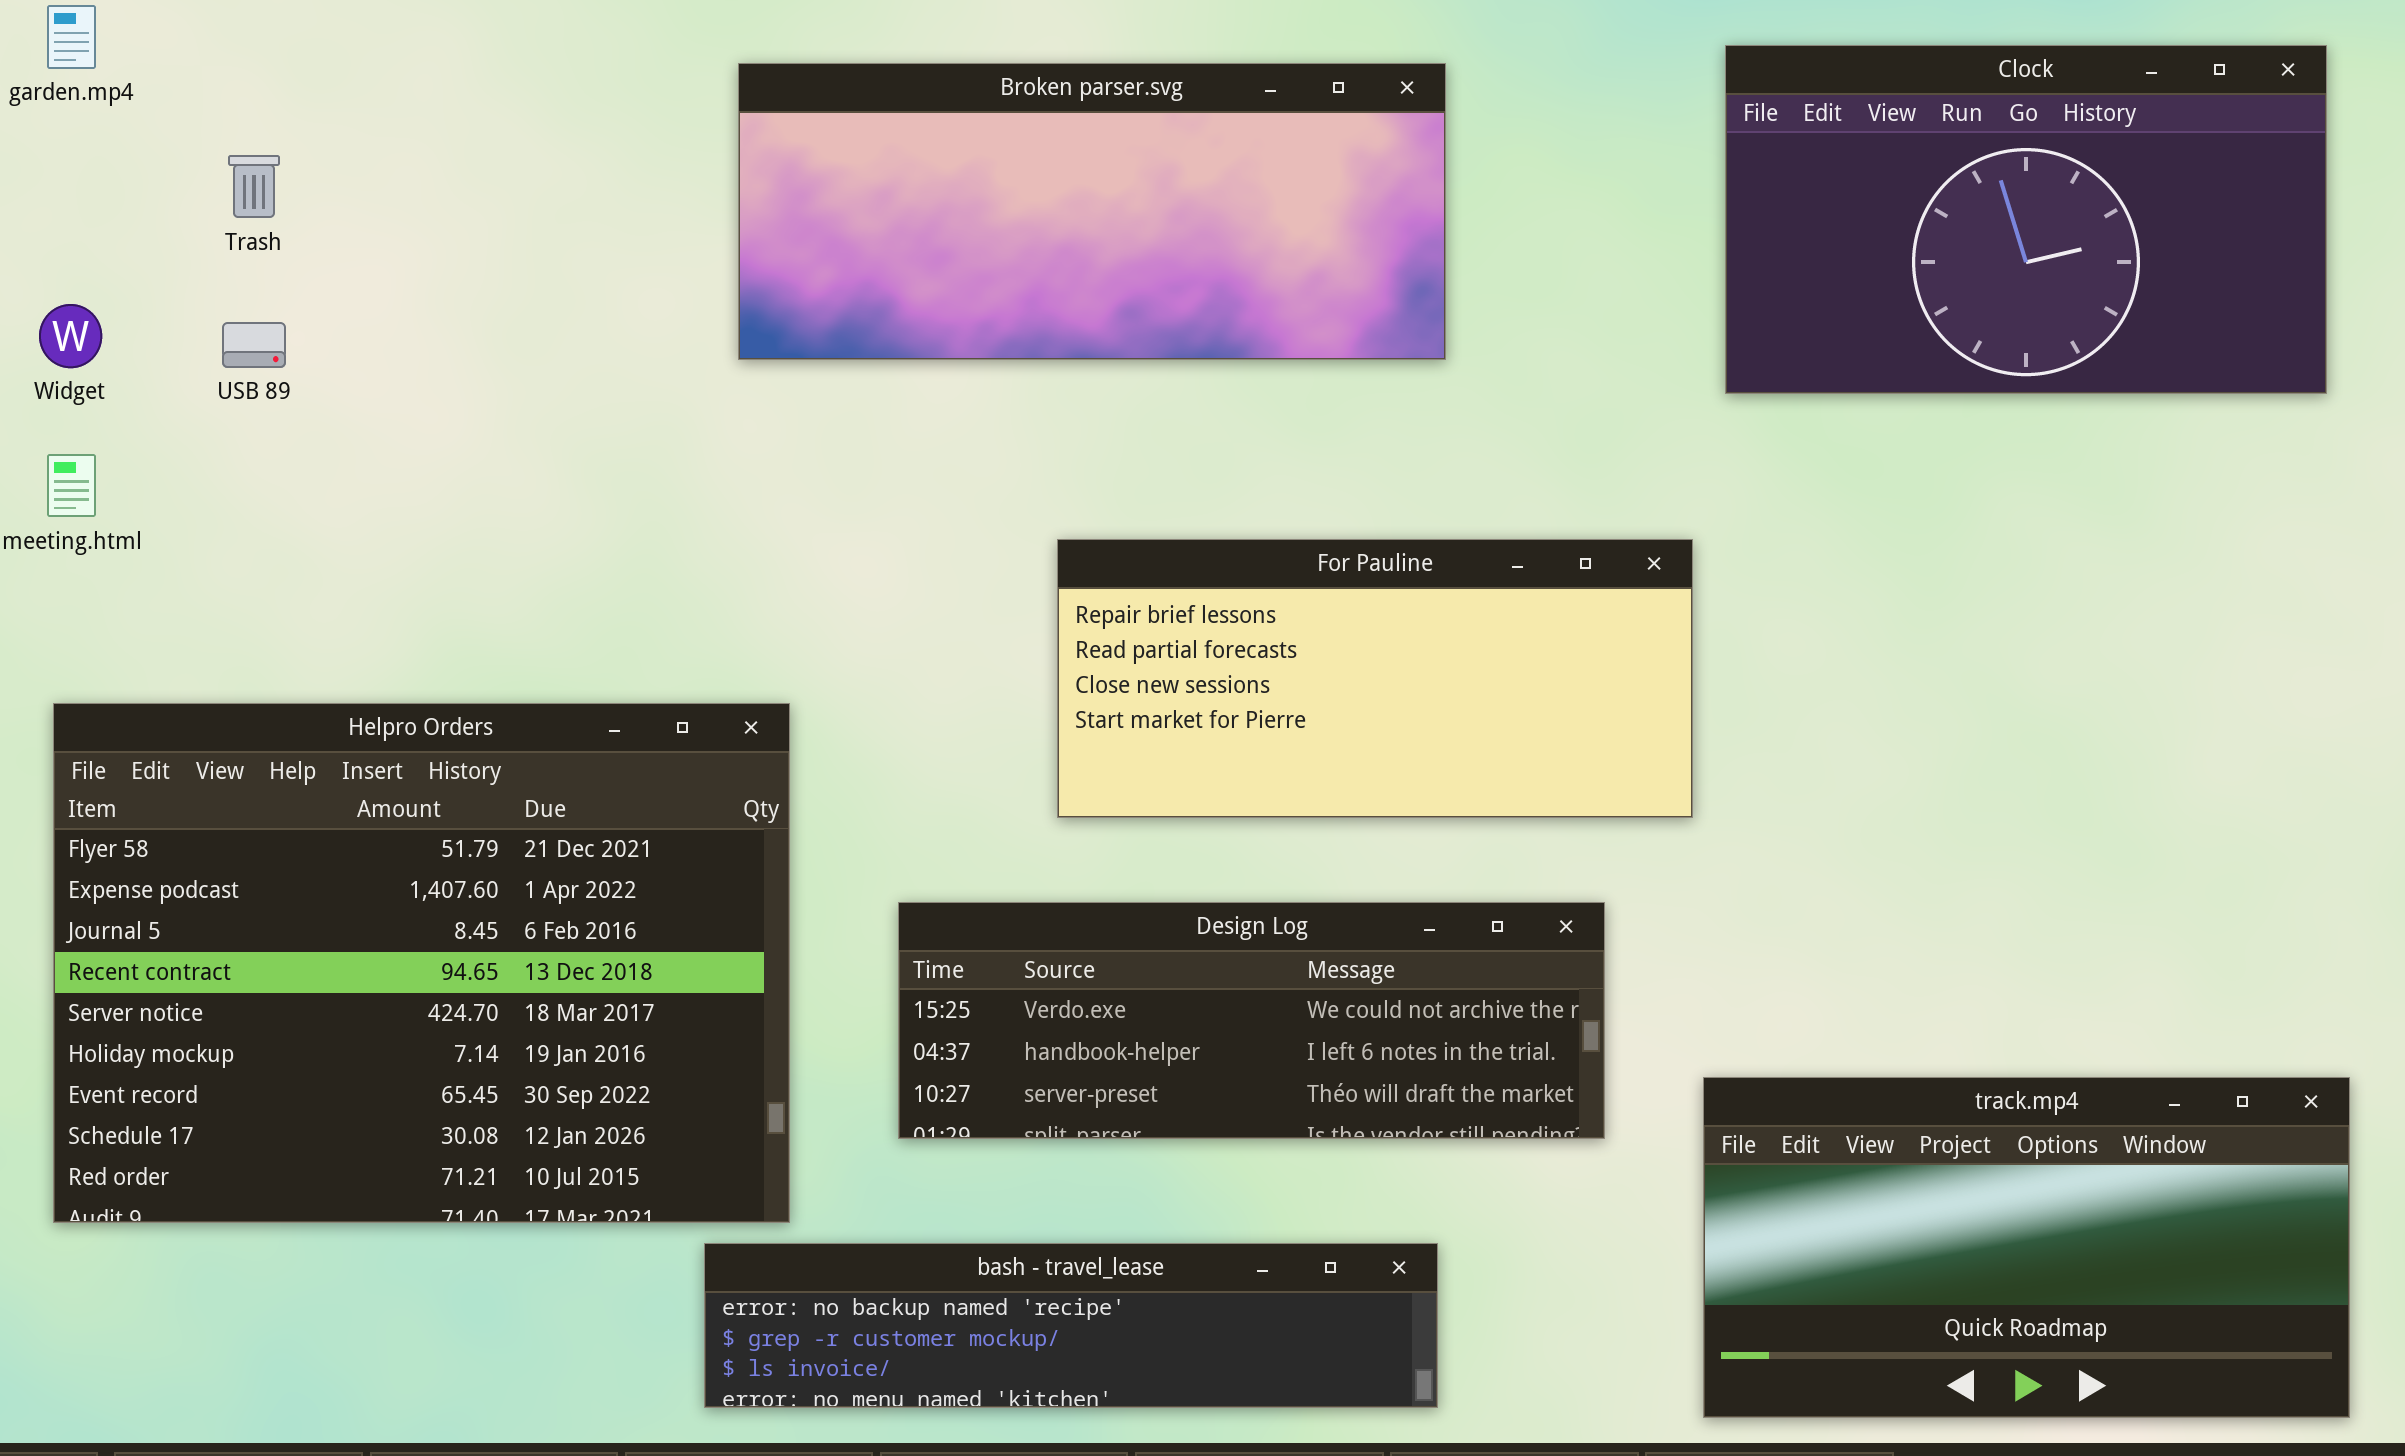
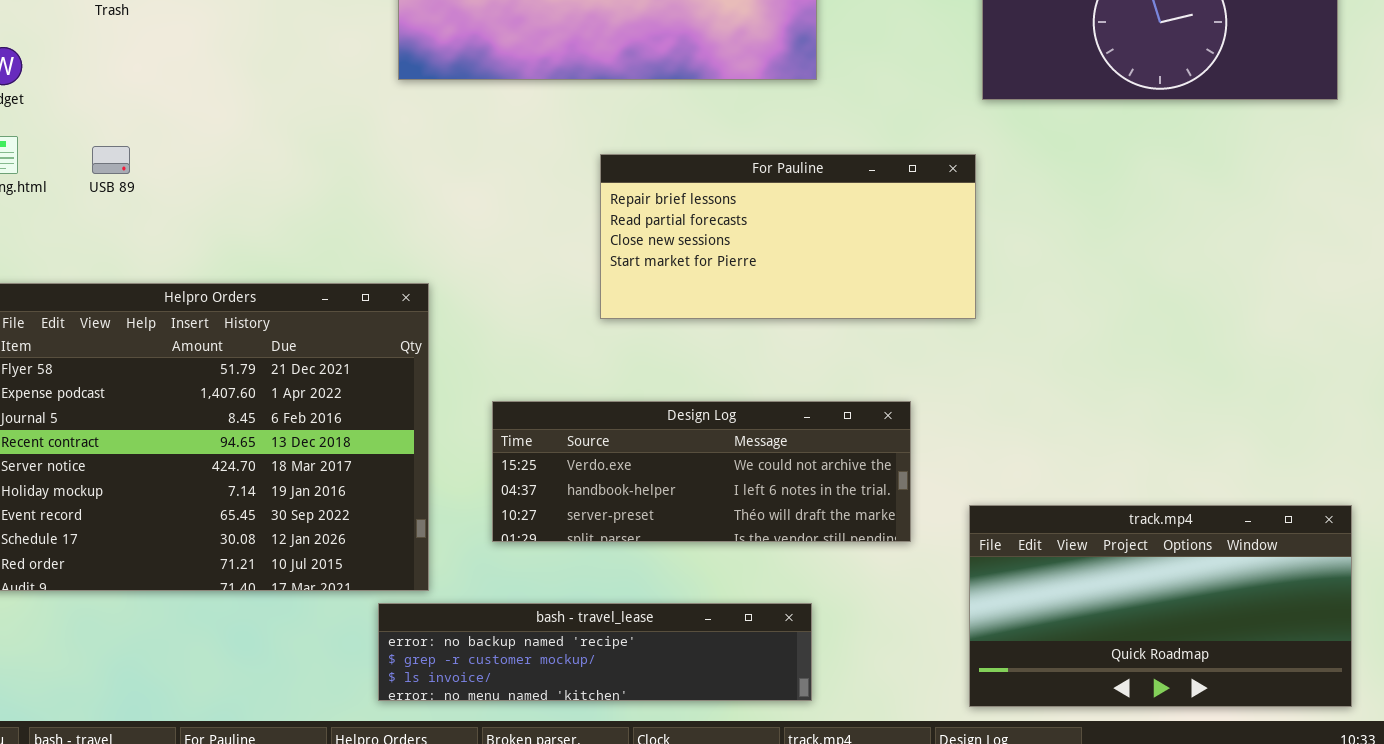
USB 89: [222,322,286,368] -> [92,146,130,174], moved
For Pauline: [1057,539,1693,818] -> [600,154,976,319], moved

